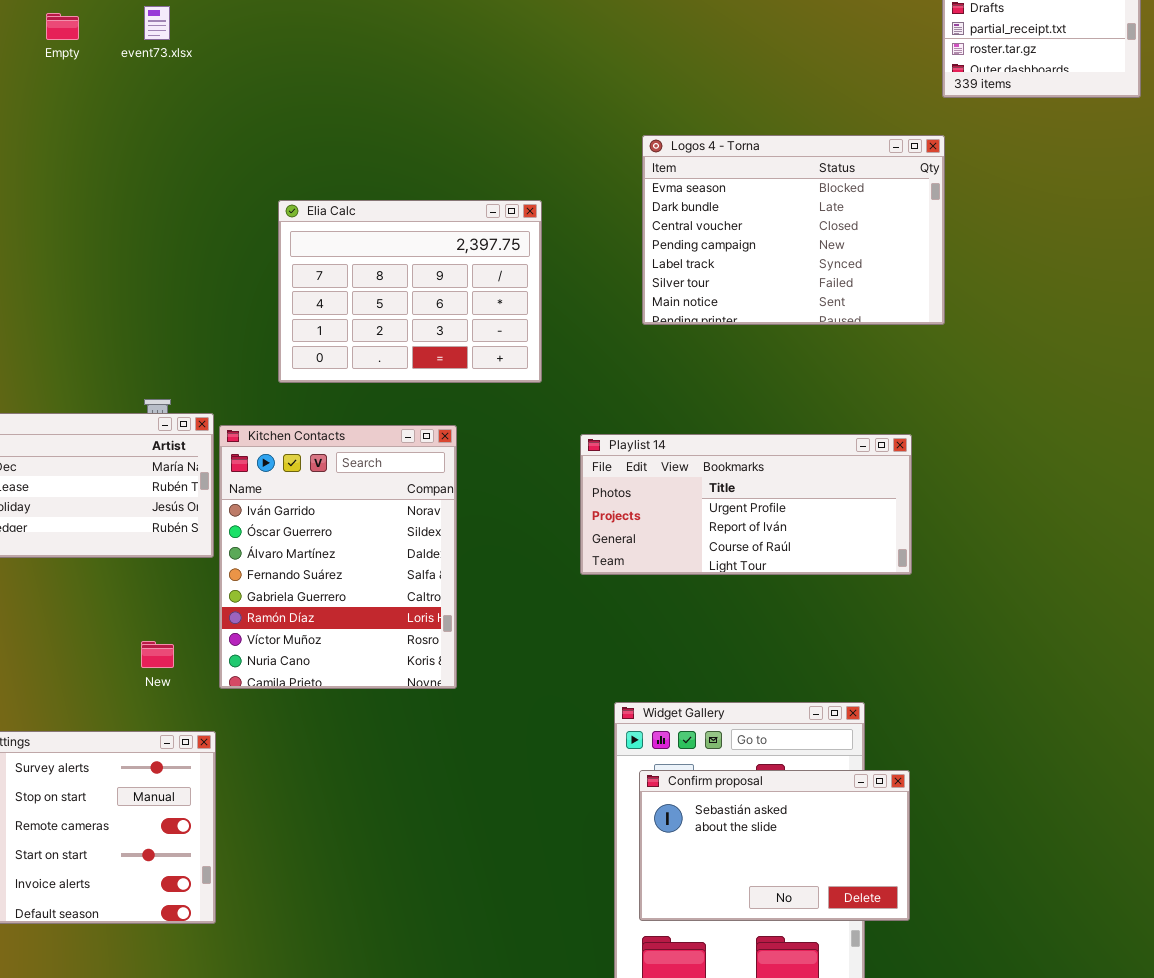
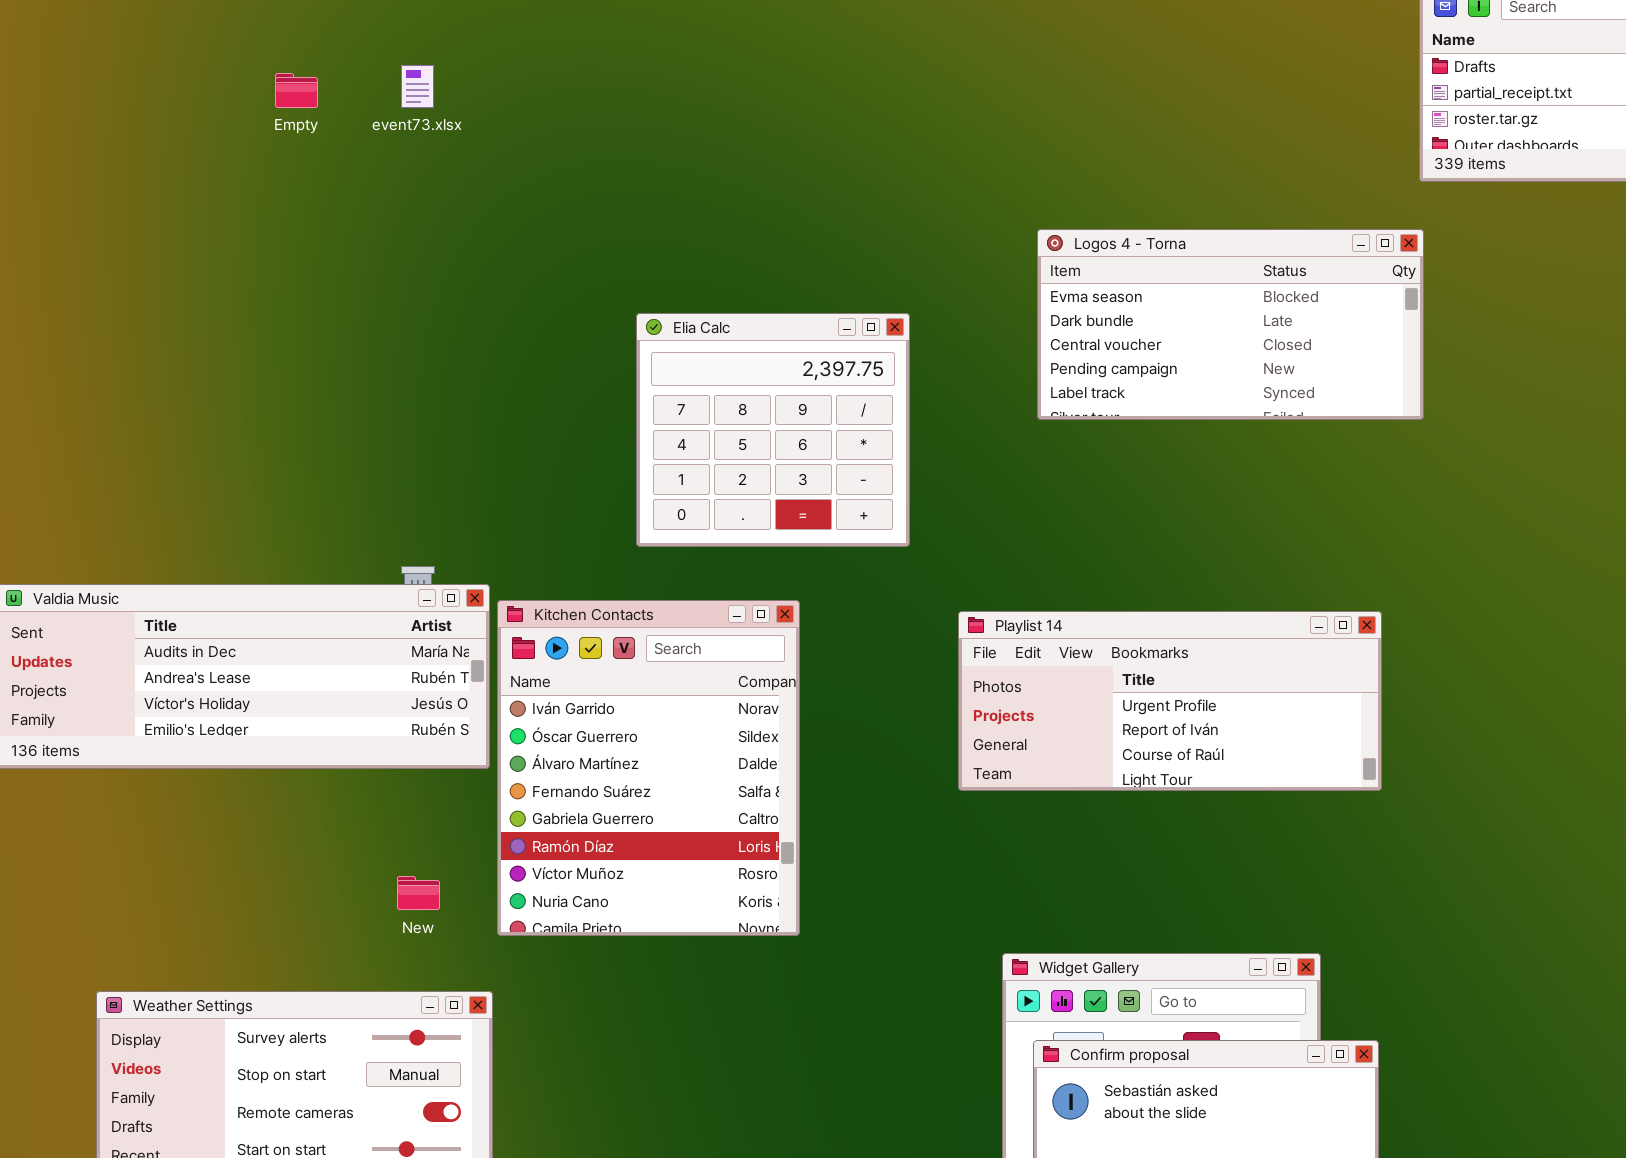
Logos 4 - Torna: [642,135,945,325] -> [1037,229,1424,420], resized
Elia Calc: [278,200,542,383] -> [636,313,910,547], resized

